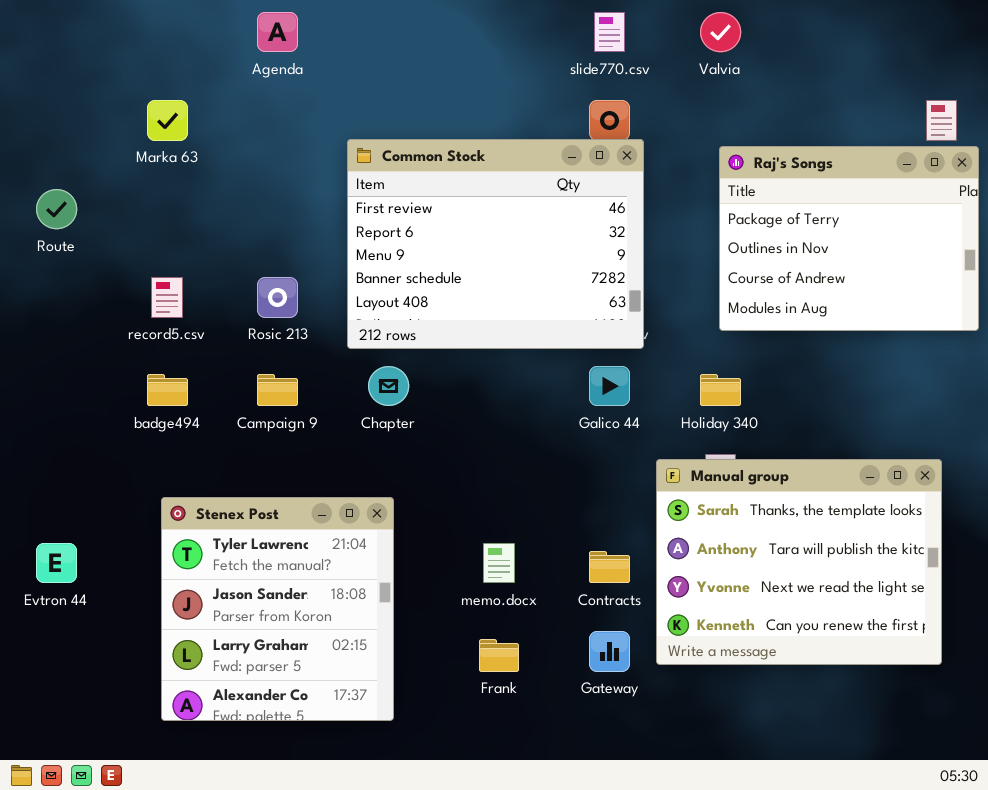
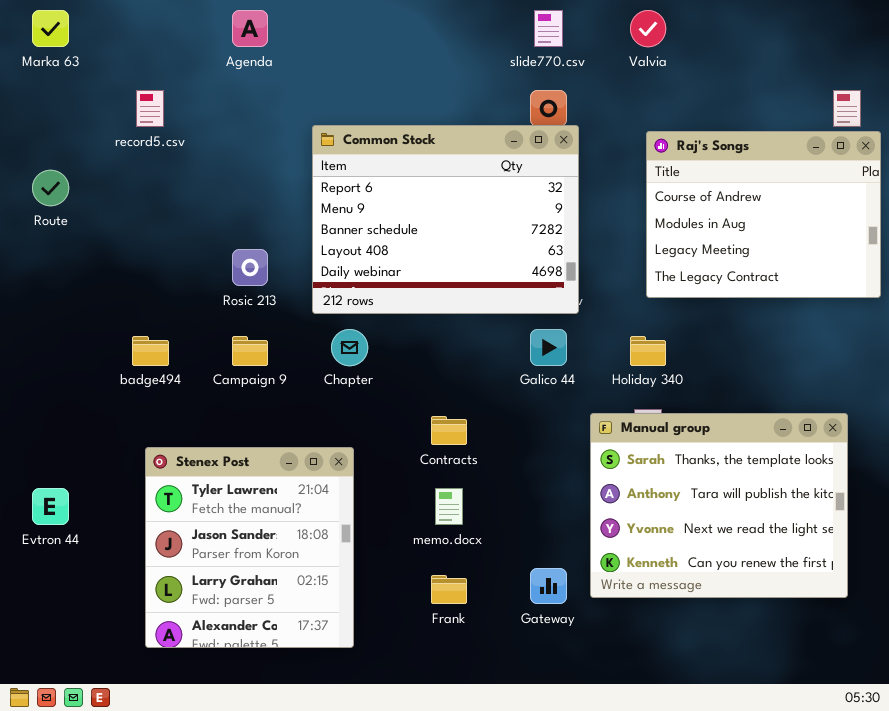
Marka 63: [147,100,188,141] -> [32,10,69,47], moved
Common Stock: [347,139,644,349] -> [312,125,579,314], scrolled down 1 row
Raj's Songs: [719,146,979,331] -> [646,131,881,298], scrolled down 2 rows
record5.csv: [151,277,183,318] -> [136,90,164,127], moved
Contracts: [589,551,630,583] -> [431,416,467,445], moved

